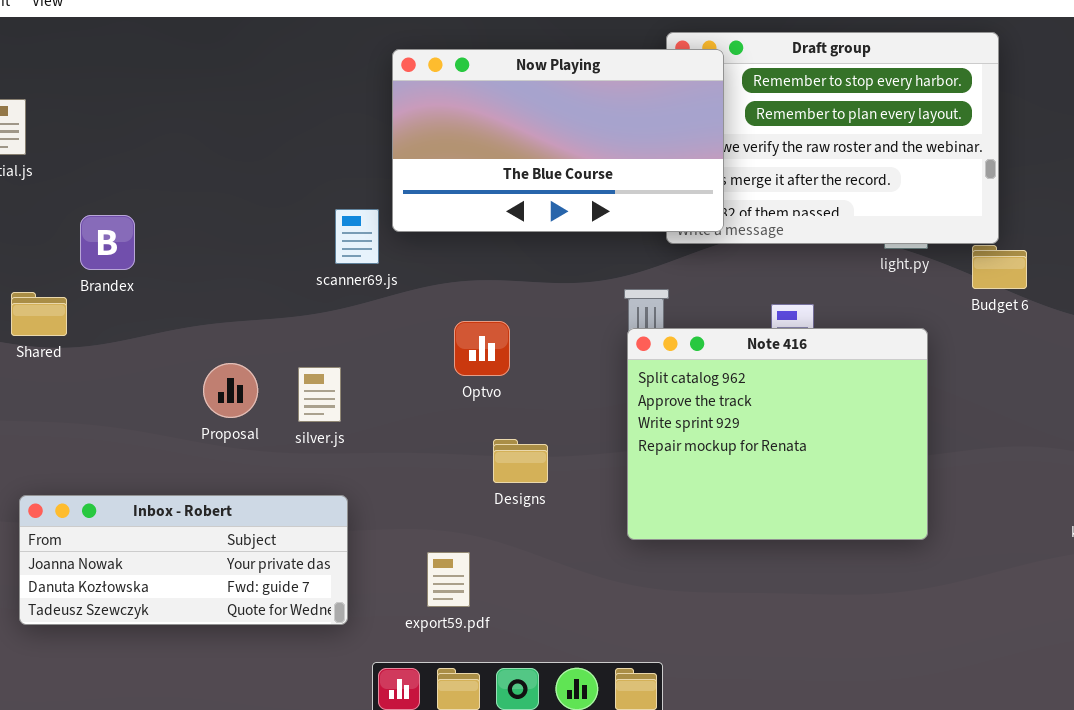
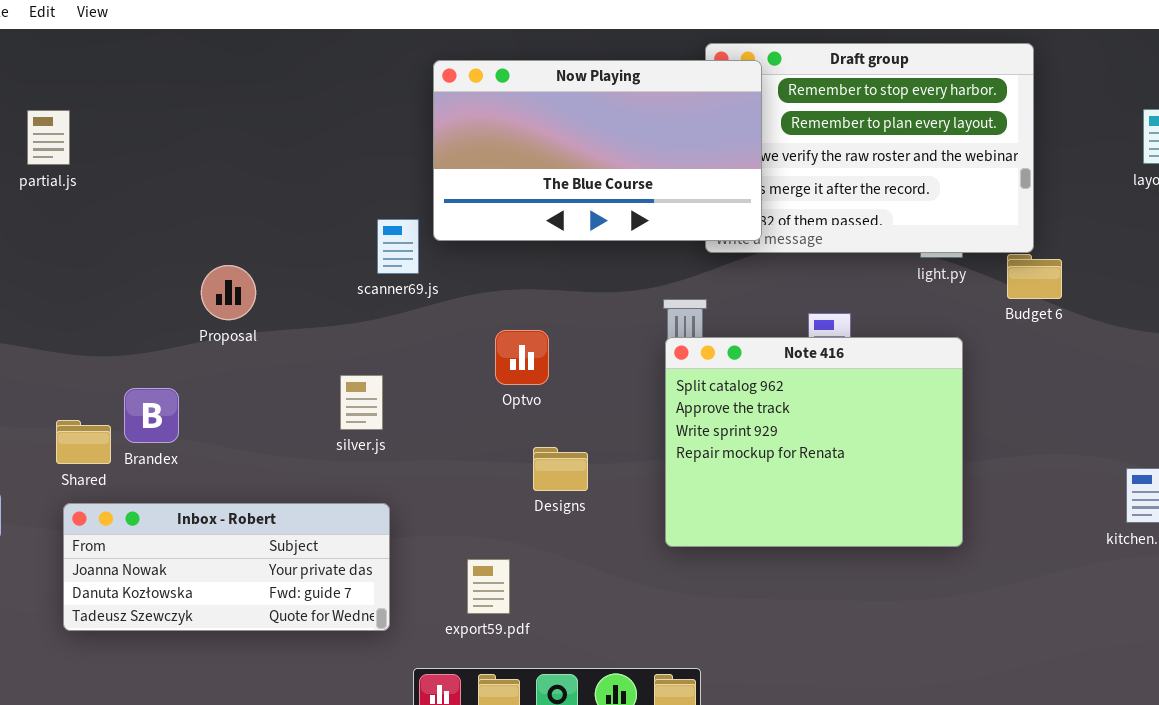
Brandex: [80,215,135,270] -> [124,388,179,443], moved
Shared: [11,292,67,336] -> [56,420,111,464], moved
Proposal: [203,363,258,418] -> [201,265,256,320], moved

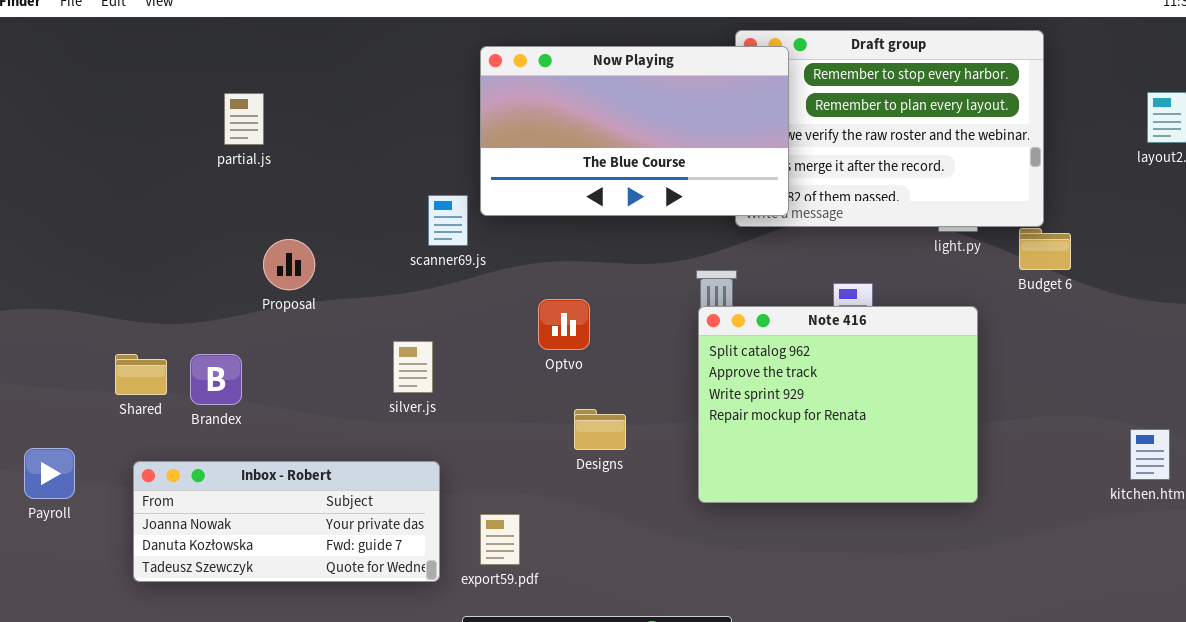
partial.js: [27,110,70,165] -> [224,93,264,145], moved
Shared: [56,420,111,464] -> [115,354,167,395], moved
export59.pdf: [467,559,510,614] -> [480,514,520,565], moved

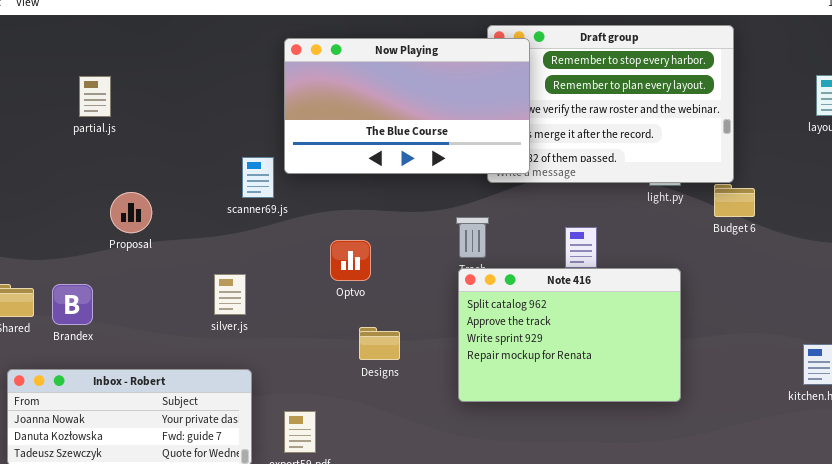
Note 416: [698,306,978,503] -> [458,268,681,402], resized

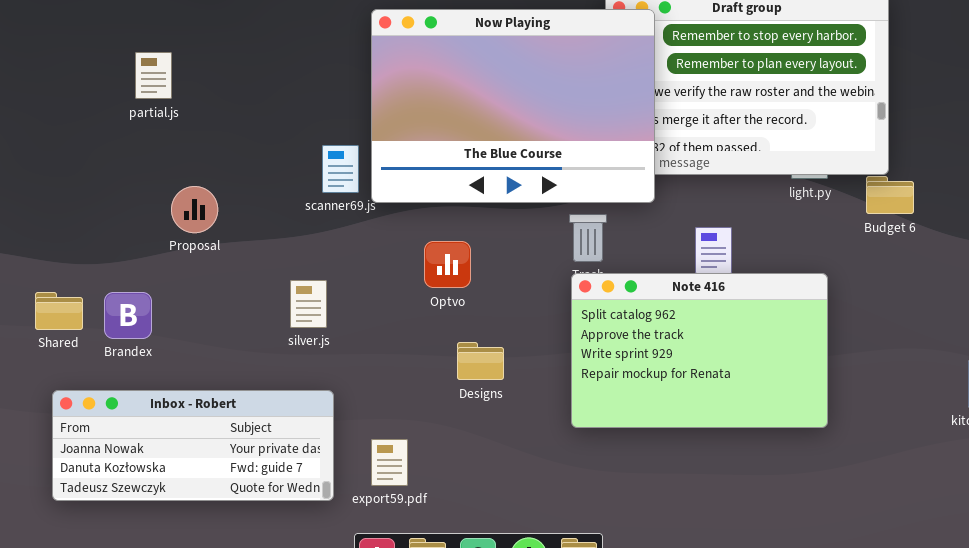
Now Playing: [284,38,530,174] -> [371,9,655,203], resized

